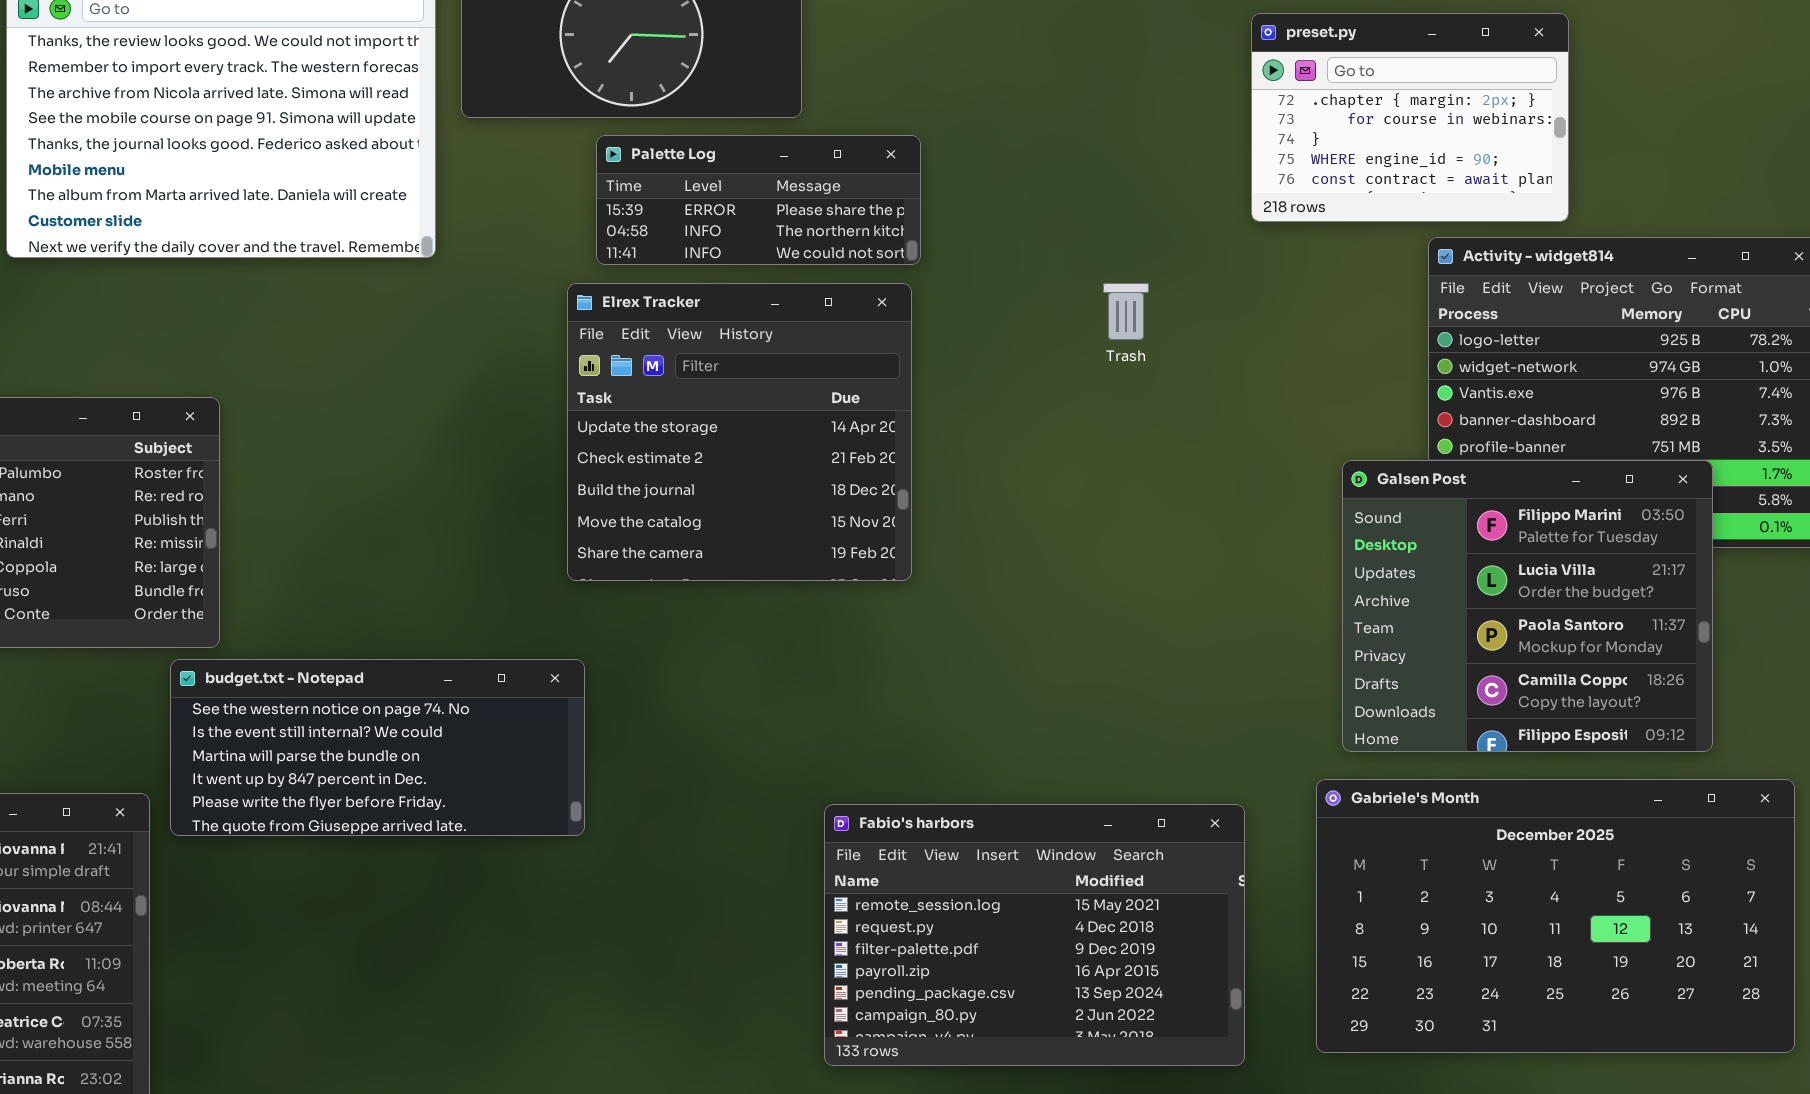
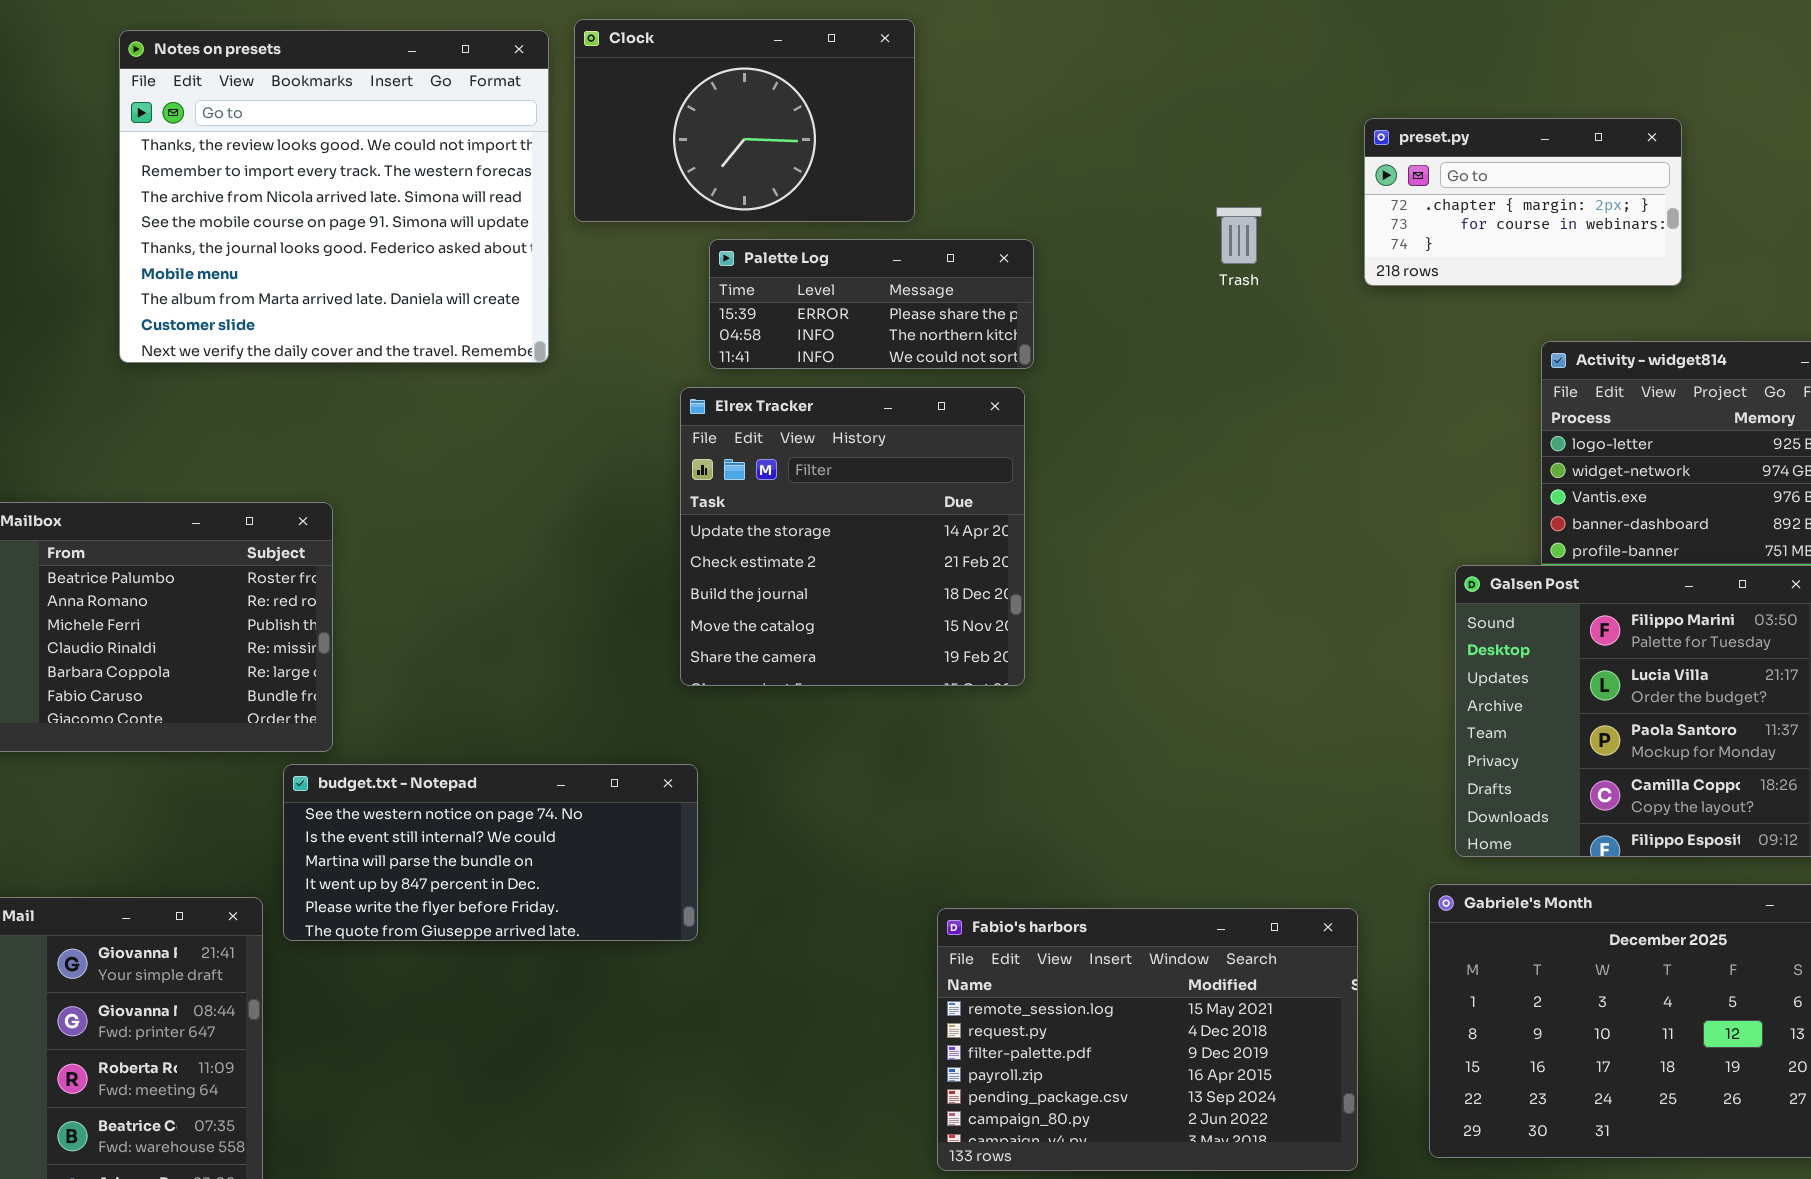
preset.py: [1251,13,1569,222] -> [1364,118,1682,286], resized
Trash: [1103,283,1149,340] -> [1216,207,1262,264], moved

